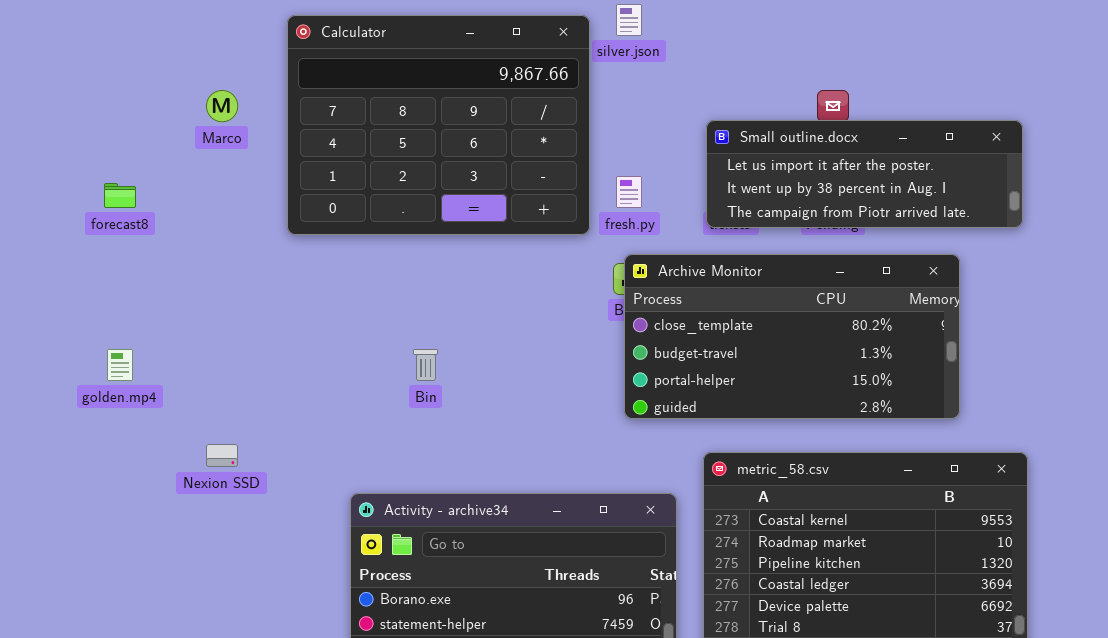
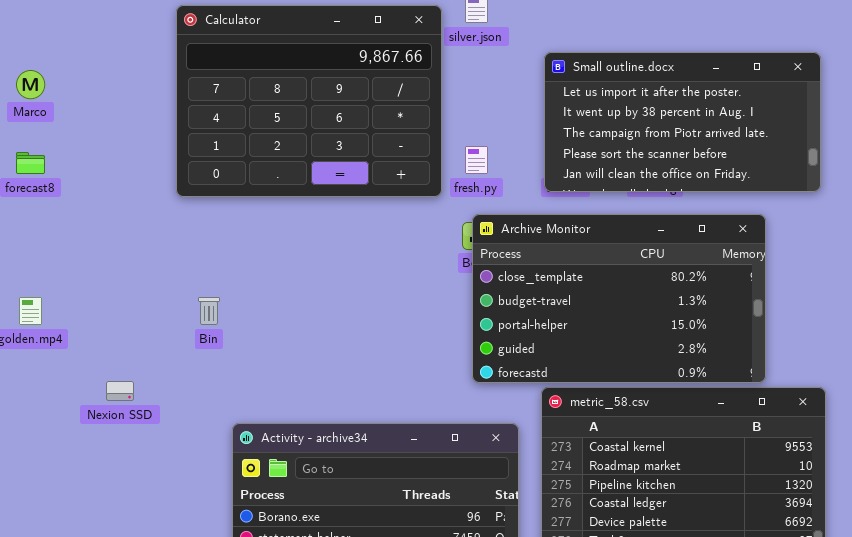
Marco: [206,90,238,122] -> [16,70,45,99], moved
Small outline.docx: [706,120,1023,228] -> [544,52,821,192], resized
Archive Monitor: [624,254,960,419] -> [472,214,766,383], resized
Bin: [413,349,438,381] -> [198,297,220,325], moved

